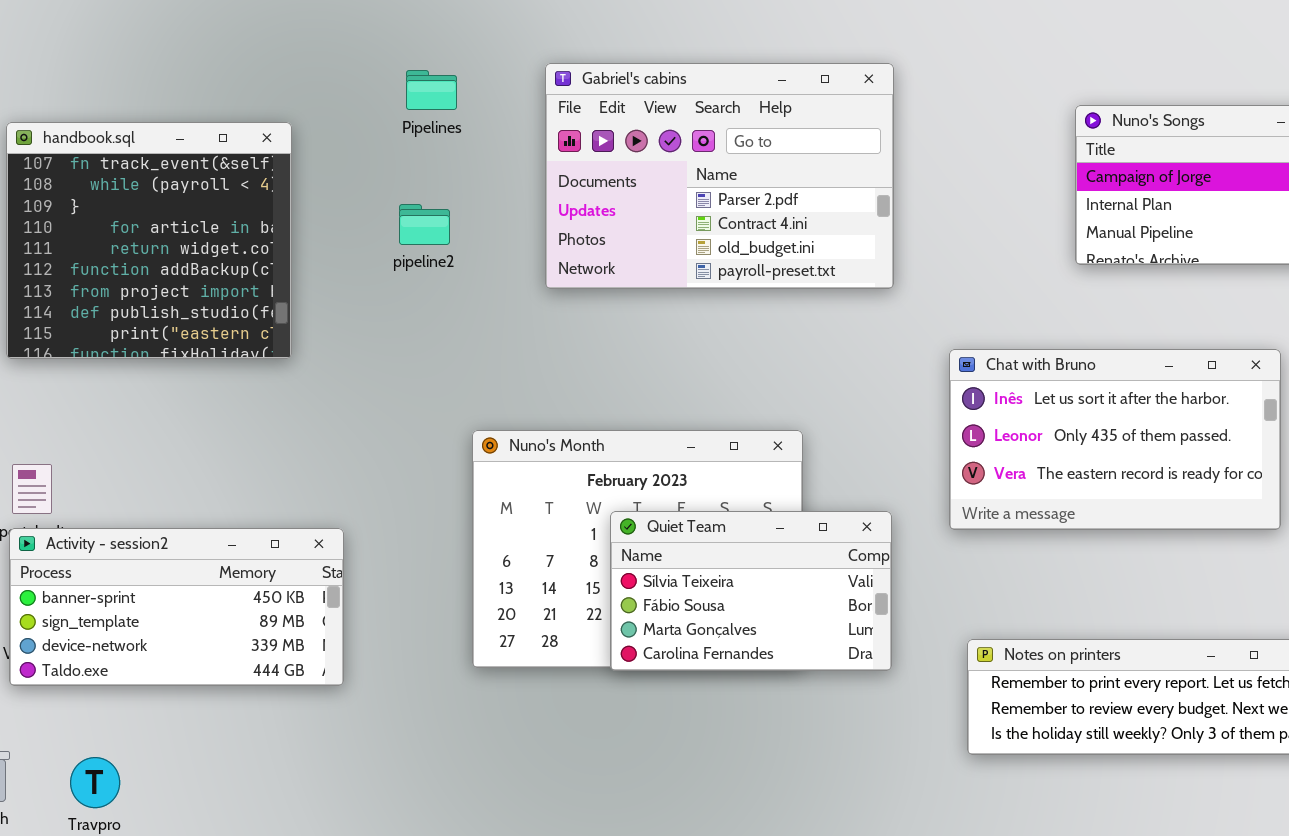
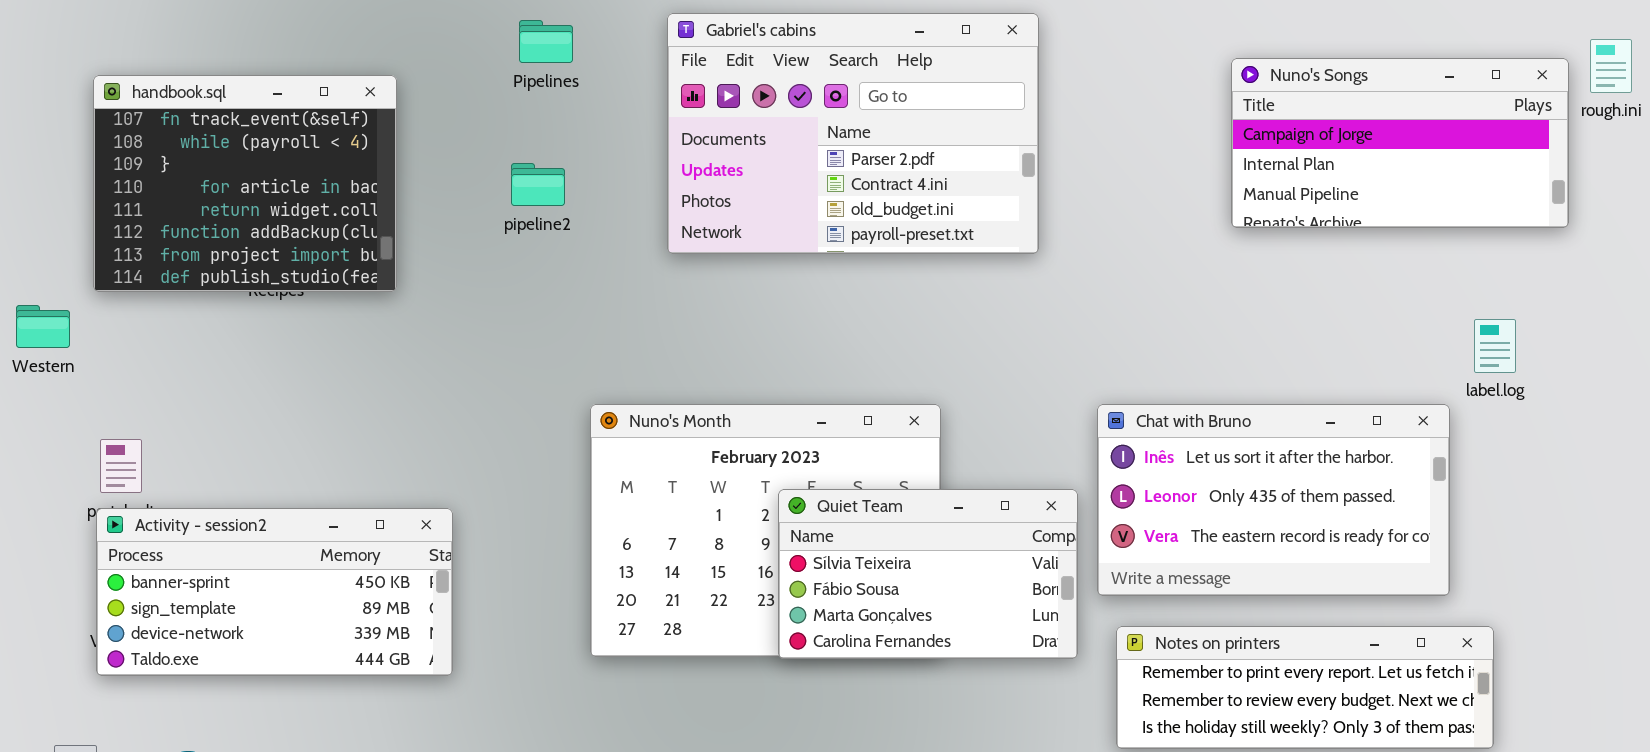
handbook.sql: [6,122,292,359] -> [93,75,397,292], resized
Chat with Bruno: [949,349,1281,530] -> [1097,404,1450,596], moved
Quiet Team: [610,511,892,671] -> [778,489,1078,659], moved

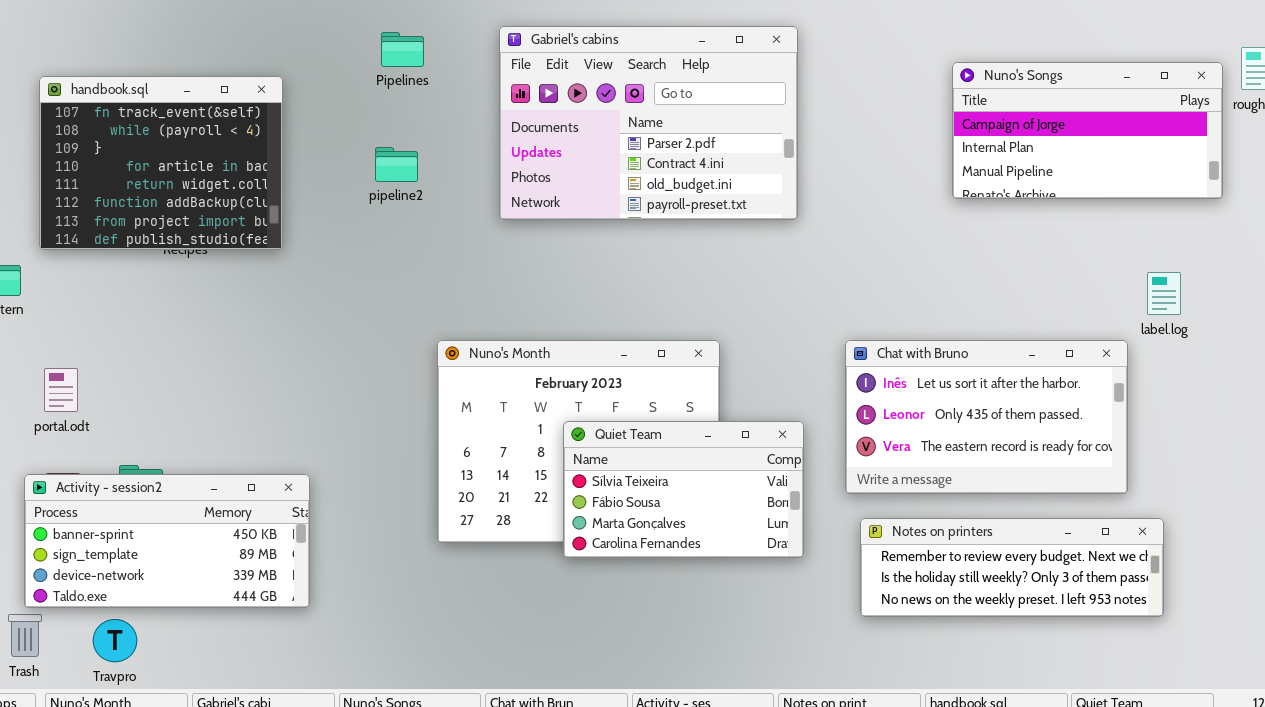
Quiet Team: [778,489,1078,659] -> [563,421,804,558], moved
Activity - session2: [96,508,453,676] -> [24,474,310,608], moved
Notes on printers: [1116,626,1494,749] -> [860,518,1164,617], scrolled down 1 row

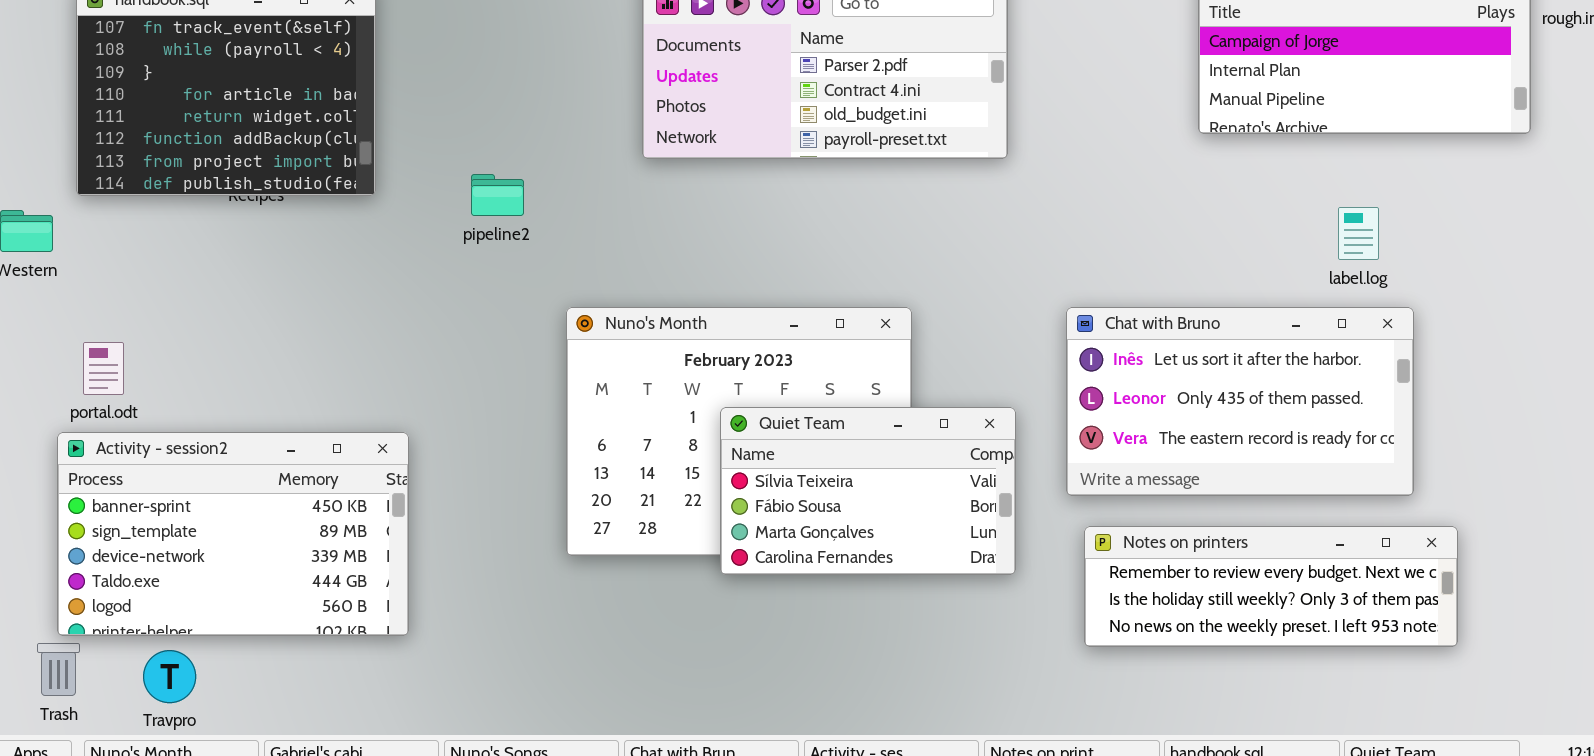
pipeline2: [375,147,418,182] -> [471,174,524,216], moved
label.log: [1147,272,1181,315] -> [1338,207,1379,260], moved
Activity - session2: [24,474,310,608] -> [57,432,409,636], resized

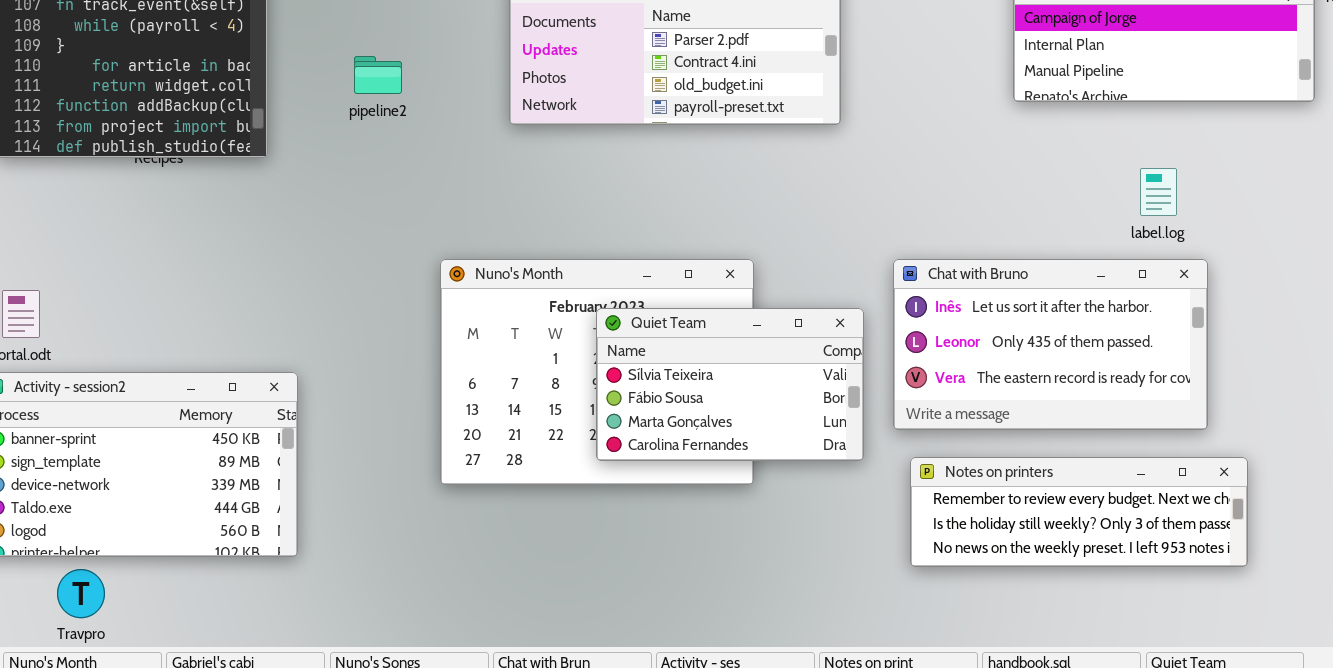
pipeline2: [471,174,524,216] -> [354,56,402,94], moved
Quiet Team: [720,407,1016,575] -> [596,308,864,461], moved

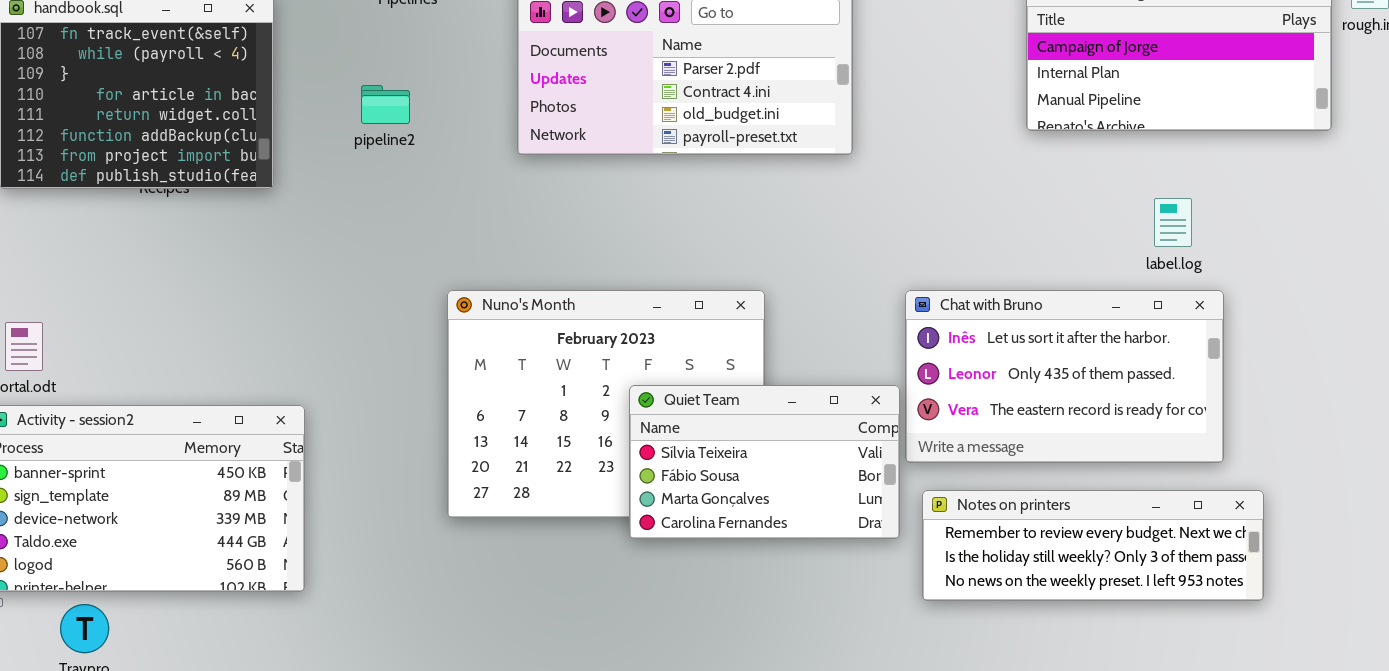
Quiet Team: [596,308,864,461] -> [629,385,900,539], moved

